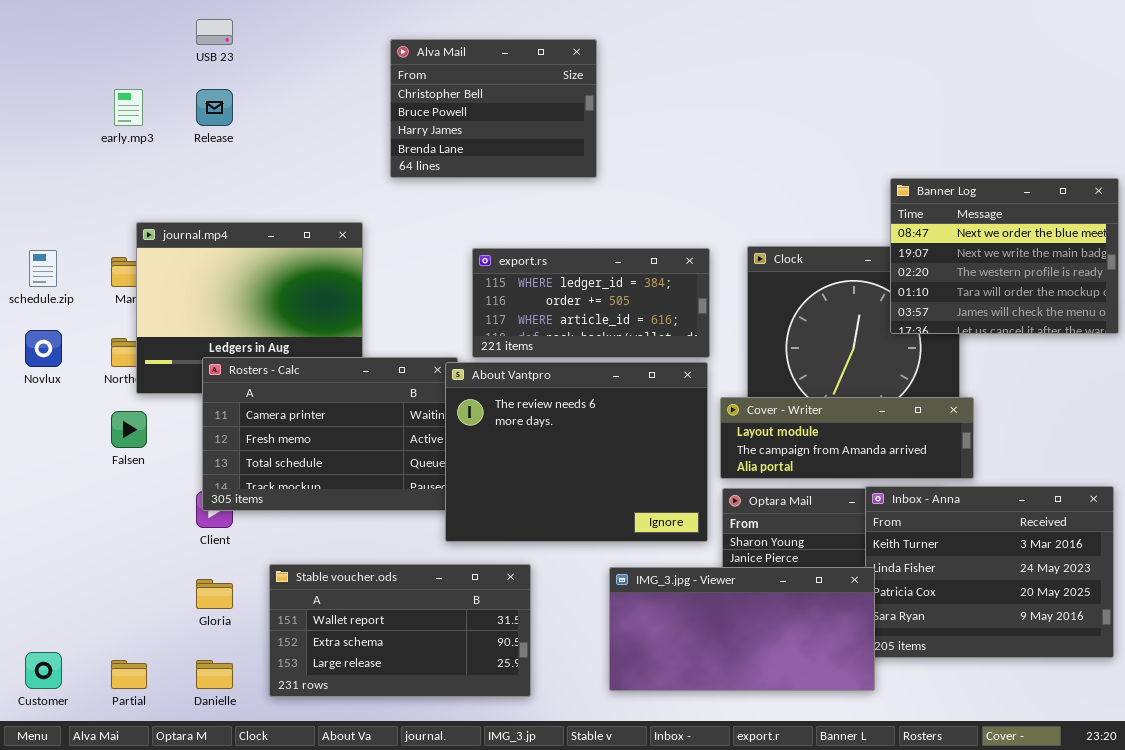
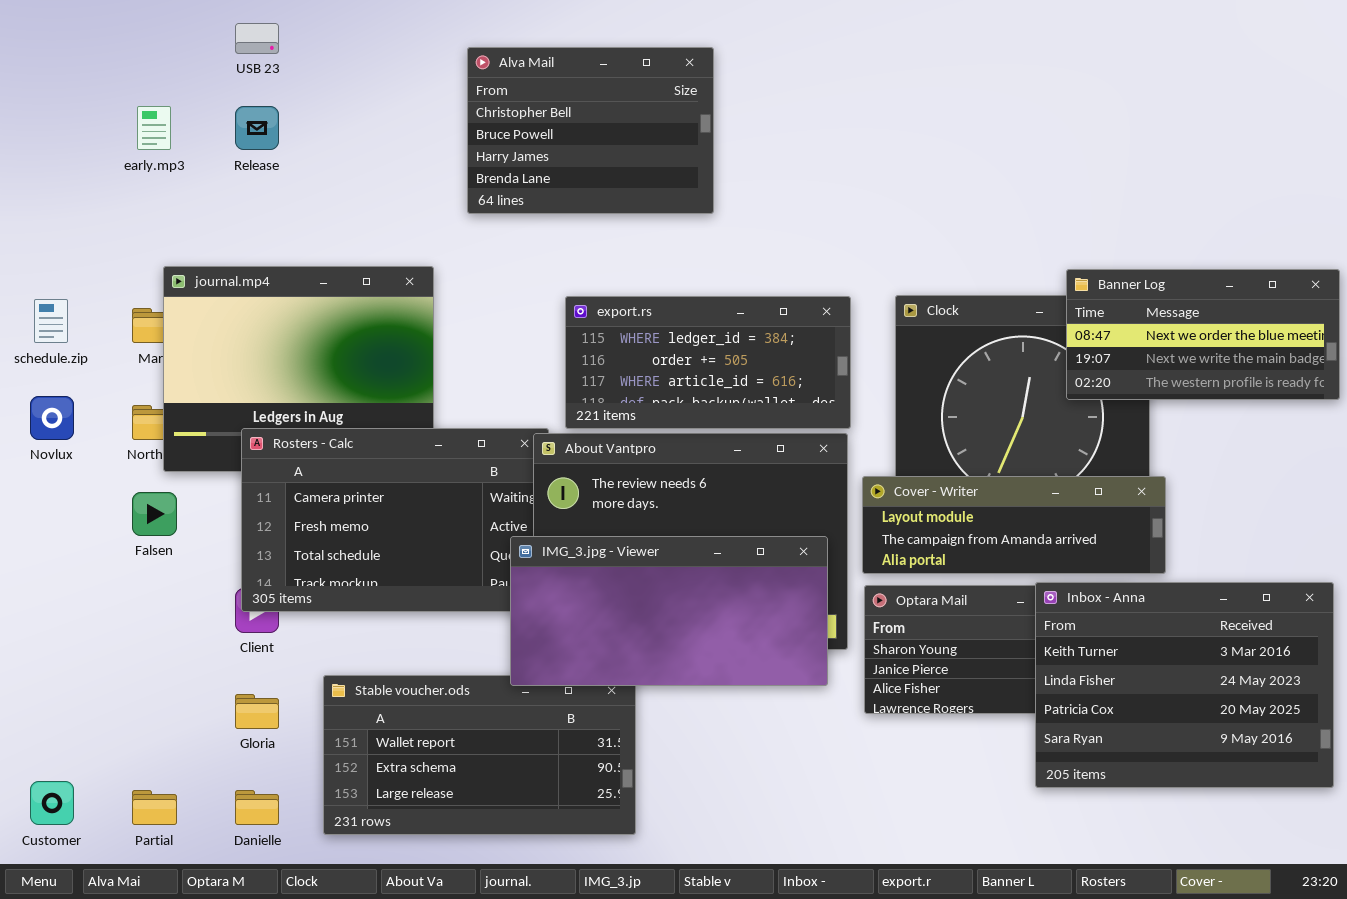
Banner Log: [890,178,1119,334] -> [1066,269,1340,400], resized
IMG_3.jpg - Viewer: [609,567,875,691] -> [510,536,828,686], moved

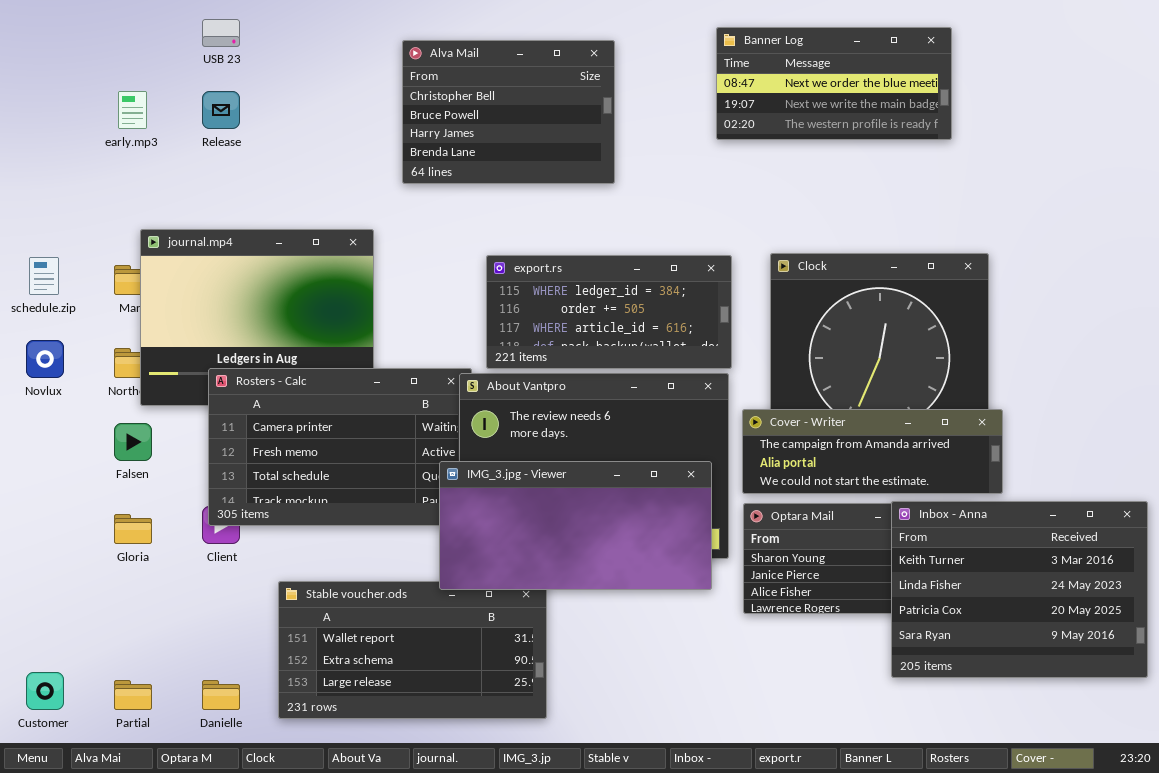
Banner Log: [1066,269,1340,400] -> [716,27,952,140], moved
Cover - Writer: [862,476,1166,574] -> [742,409,1003,494], scrolled down 1 row
Gloria: [235,694,279,729] -> [114,514,152,544], moved

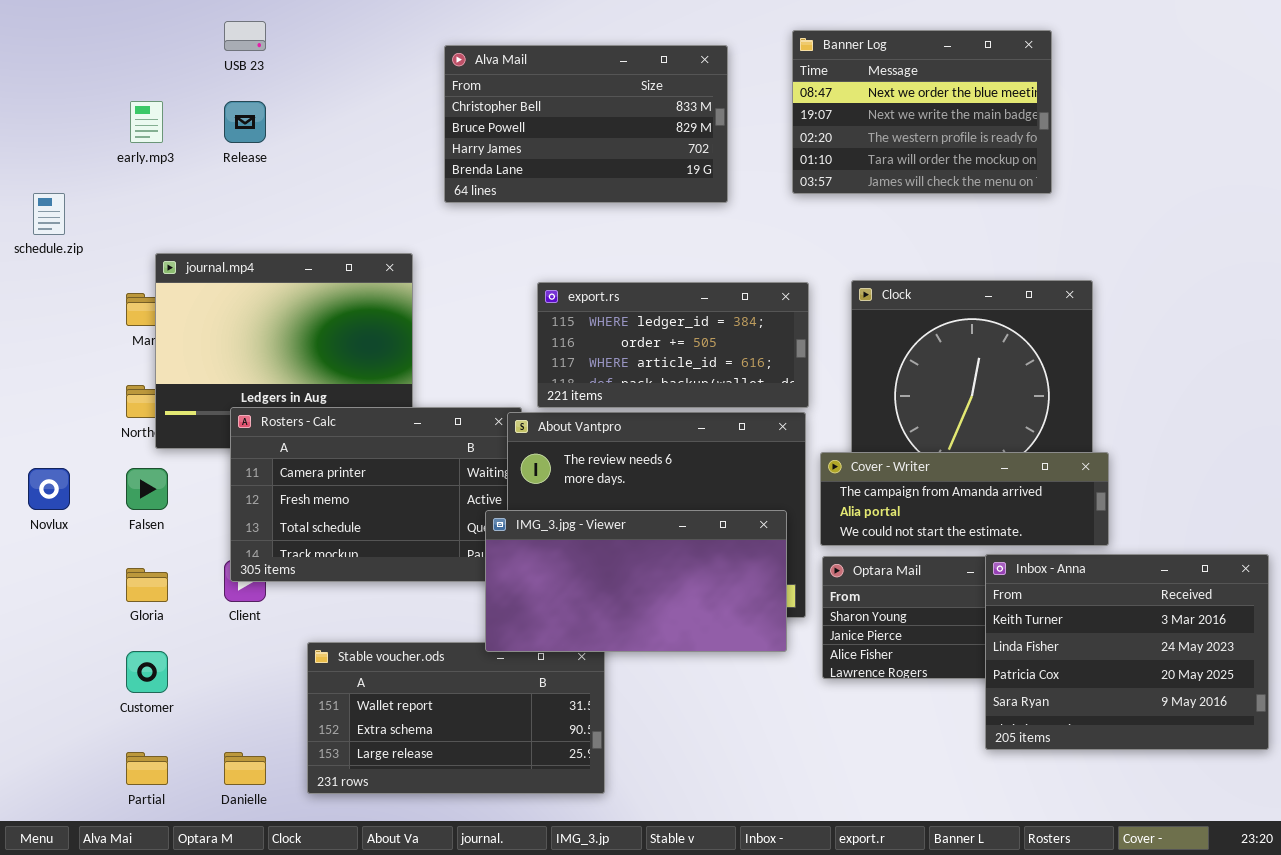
Banner Log: [716,27,952,140] -> [792,30,1052,194], resized
Alva Mail: [402,40,615,184] -> [444,45,728,203], resized
schedule.zip: [29,257,59,295] -> [33,193,65,235], moved
Novlux: [26,340,64,378] -> [28,468,70,510], moved
Customer: [26,672,64,710] -> [126,651,168,693], moved

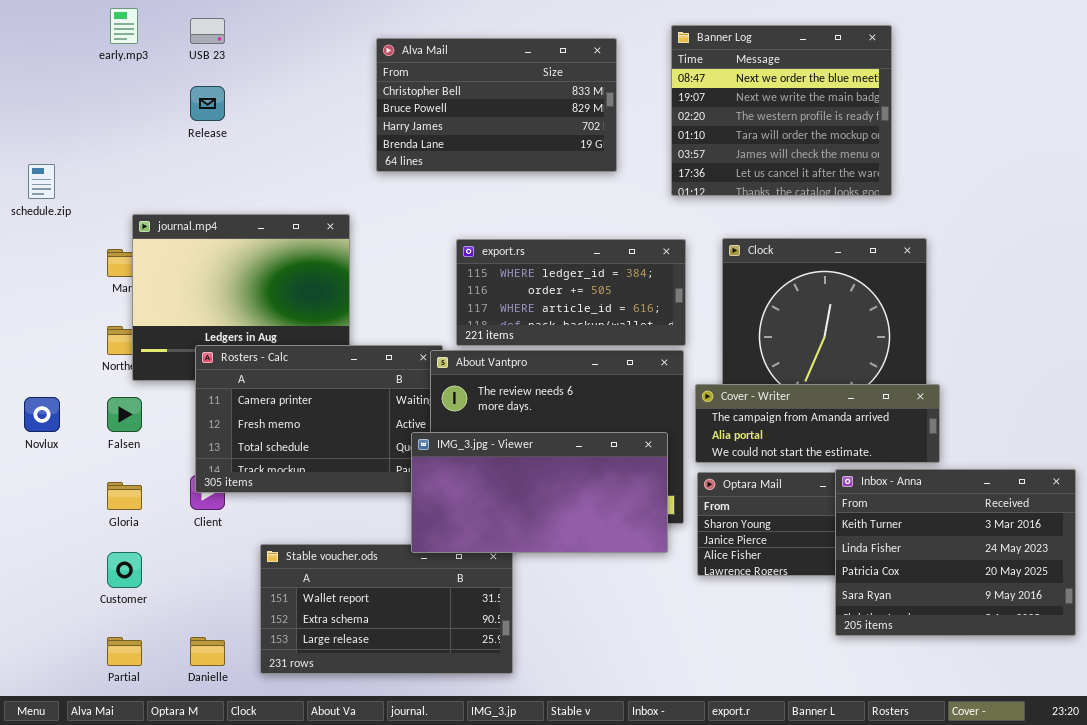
Banner Log: [792,30,1052,194] -> [671,25,892,196], resized
early.mp3: [130,101,163,143] -> [110,8,138,44], moved

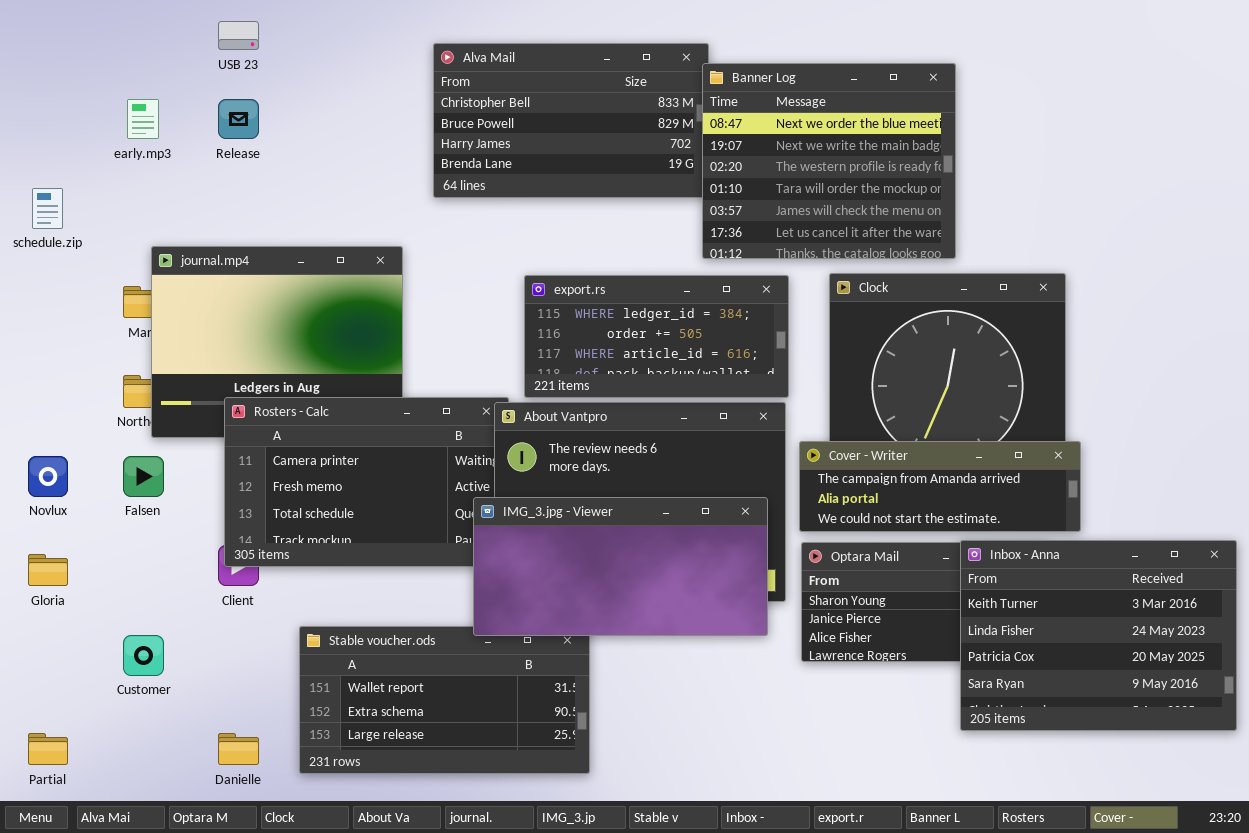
early.mp3: [110,8,138,44] -> [127,99,159,139], moved
Banner Log: [671,25,892,196] -> [702,63,956,259], moved
Gloria: [107,482,142,510] -> [28,554,68,586], moved
Partial: [107,637,142,666] -> [28,733,68,765], moved

